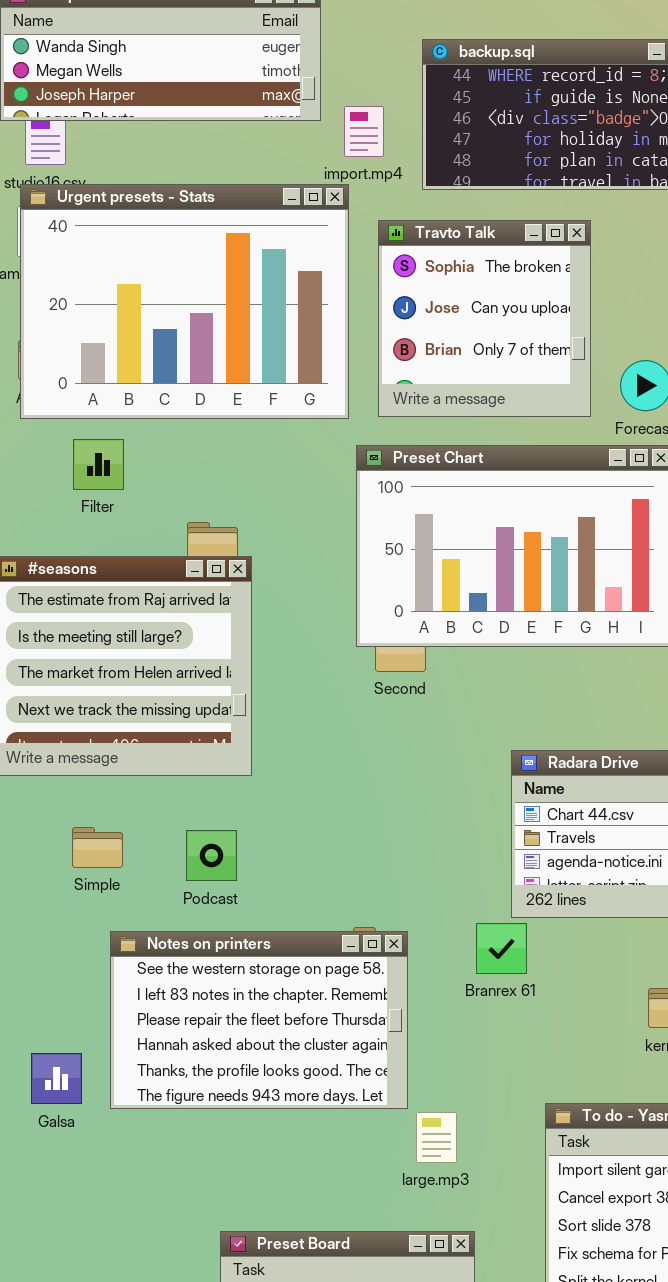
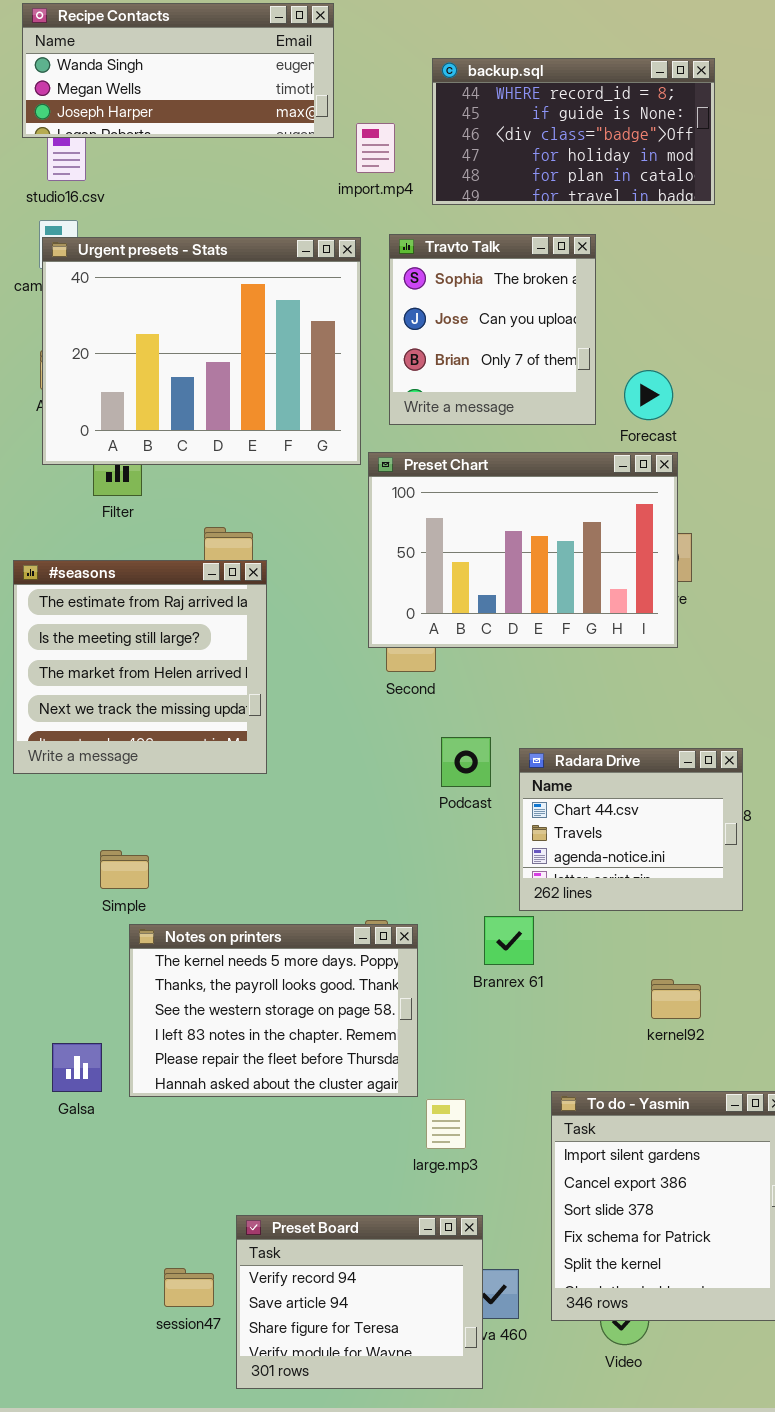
Urgent presets - Stats: [20,184,349,419] -> [42,237,361,465], moved
Simple: [72,827,123,868] -> [100,850,149,889], moved
Podcast: [186,830,237,881] -> [441,737,491,787], moved
Notes on printers: [110,931,408,1109] -> [129,924,418,1097], scrolled up 2 rows

